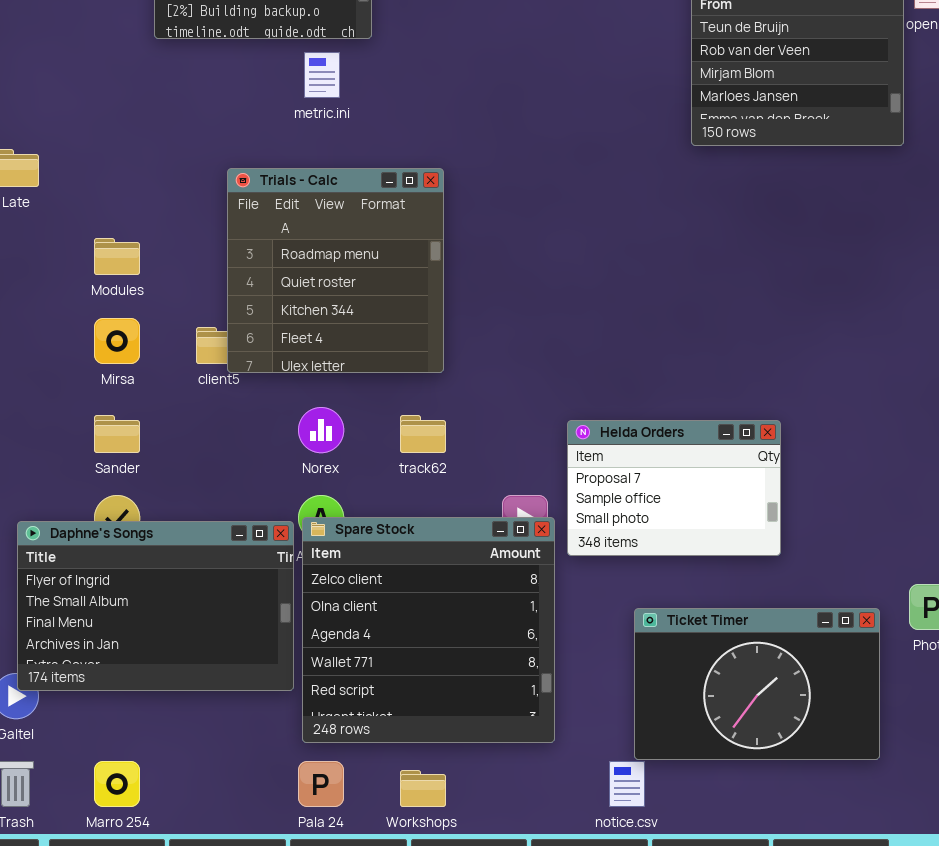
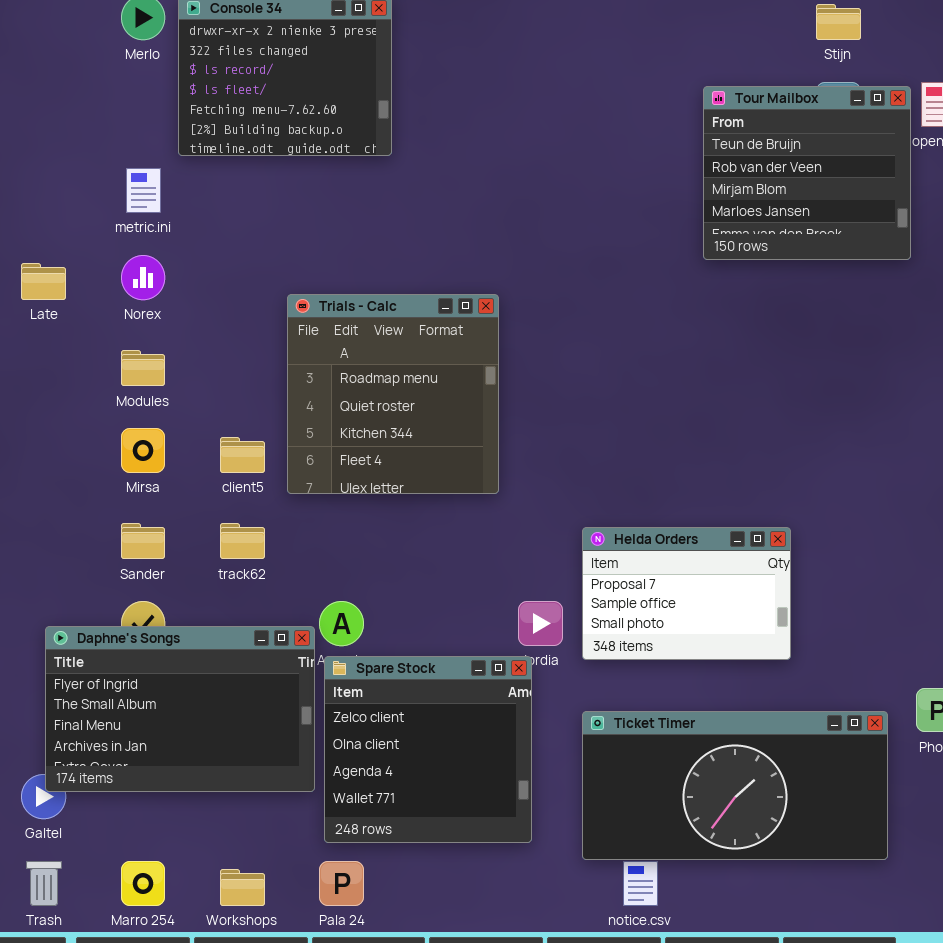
metric.ini: [304,52,340,98] -> [126,168,161,213], moved
Trials - Calc: [227,168,444,373] -> [287,294,499,494], moved
Norex: [298,407,344,453] -> [121,255,165,300], moved
track62: [400,415,446,453] -> [220,523,265,559], moved
Spare Stock: [302,517,555,743] -> [324,656,532,843], resized
Ticket Timer: [634,608,880,760] -> [582,711,888,860], resized
Workshops: [400,770,446,807] -> [220,869,265,906], moved

